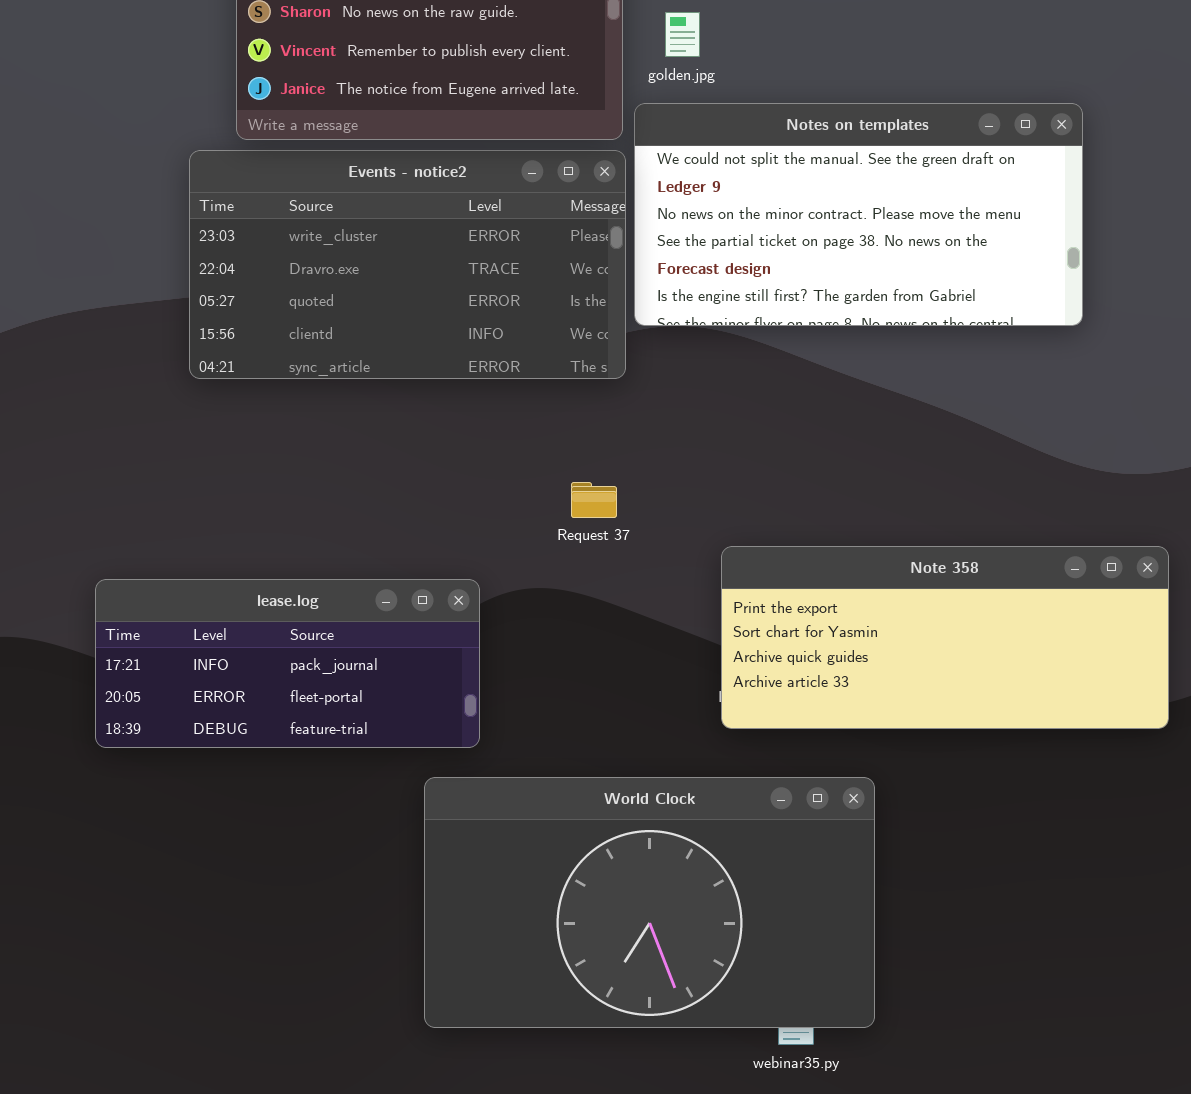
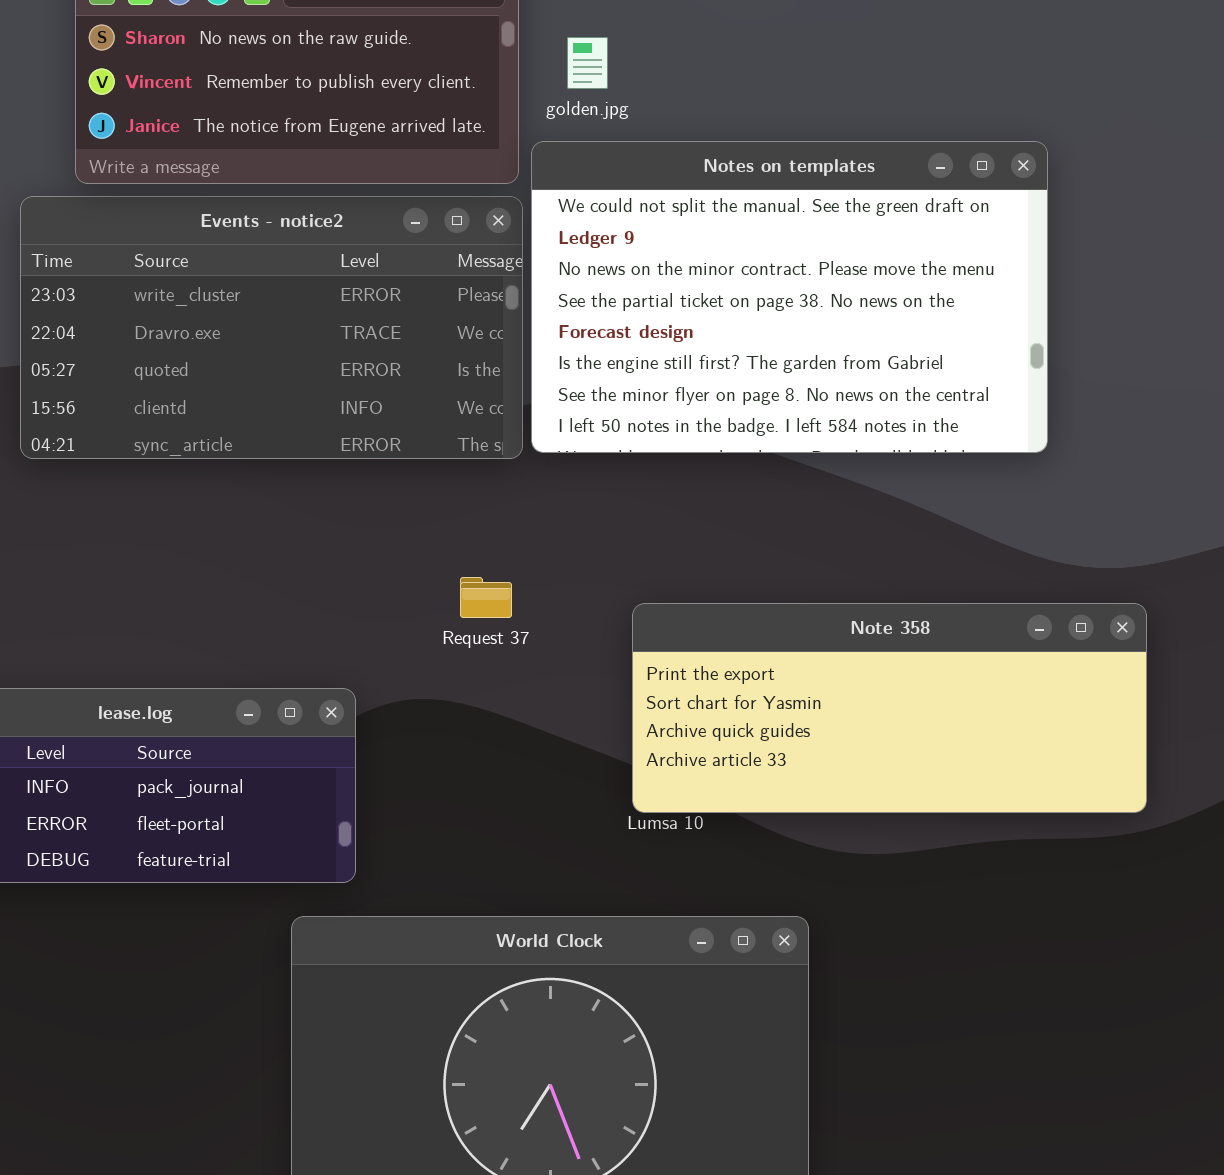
Notes on templates: [634,103,1083,326] -> [531,141,1048,453], resized
Note 358: [721,546,1169,729] -> [632,603,1147,813], moved

